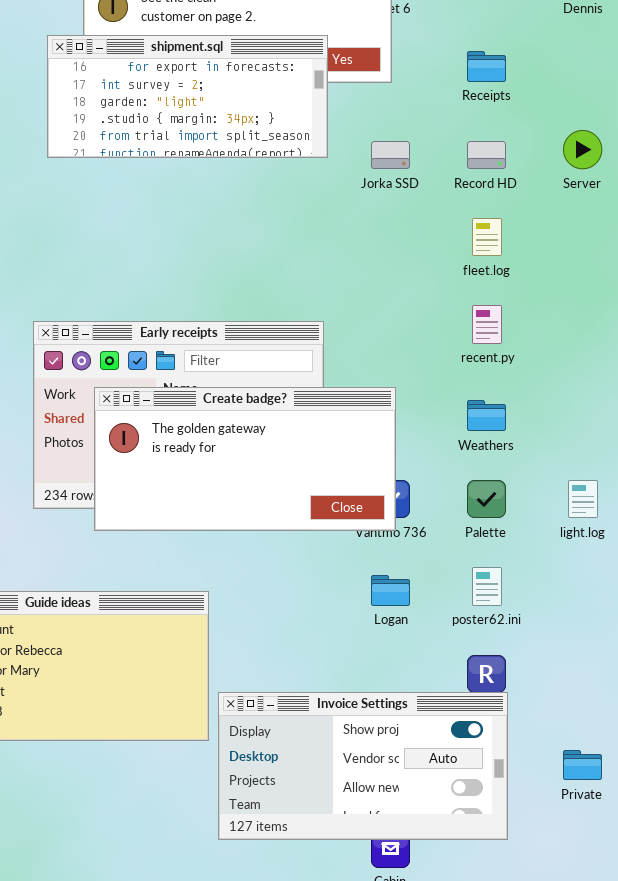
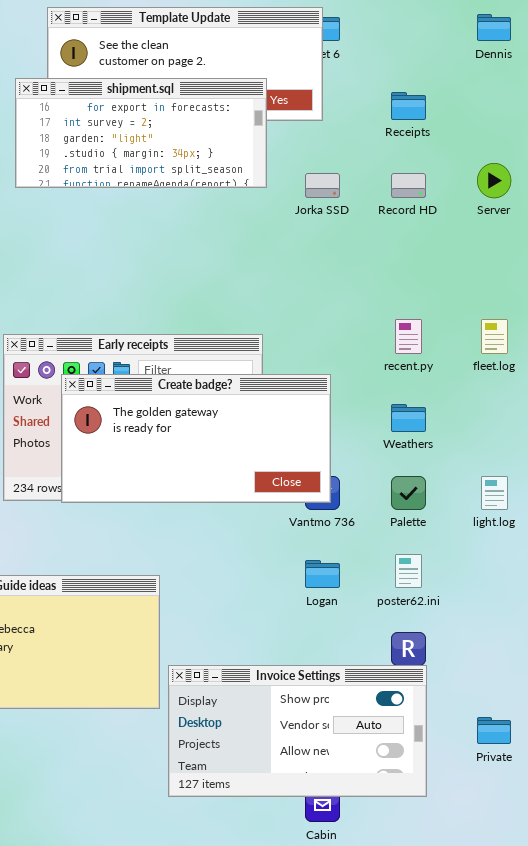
fleet.log: [472,218,502,256] -> [481,319,508,354], moved
Create badge?: [94,387,396,531] -> [61,374,331,503], moved

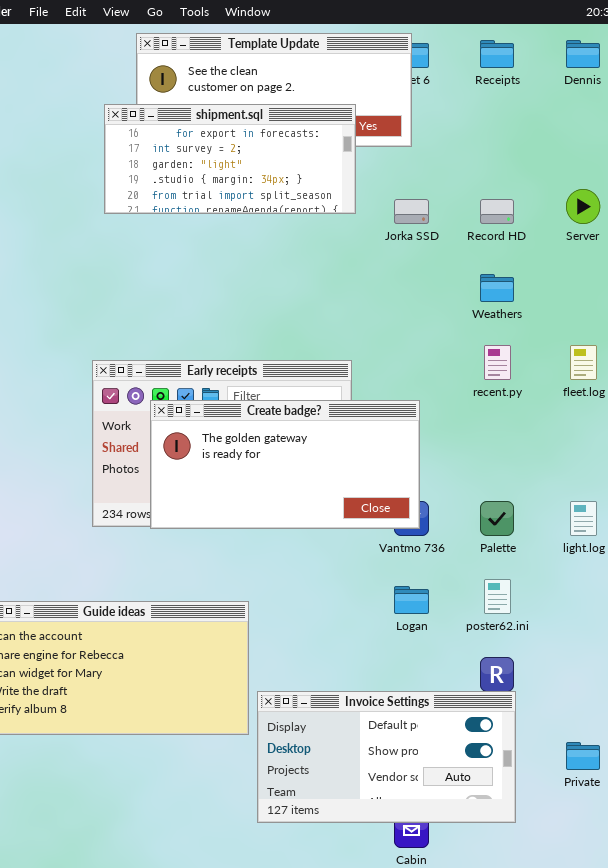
Receipts: [391,92,426,120] -> [480,40,514,68], moved
Weathers: [391,404,426,432] -> [480,274,514,302], moved
Invoice Settings: [168,665,427,797] -> [257,691,516,823], scrolled up 1 row

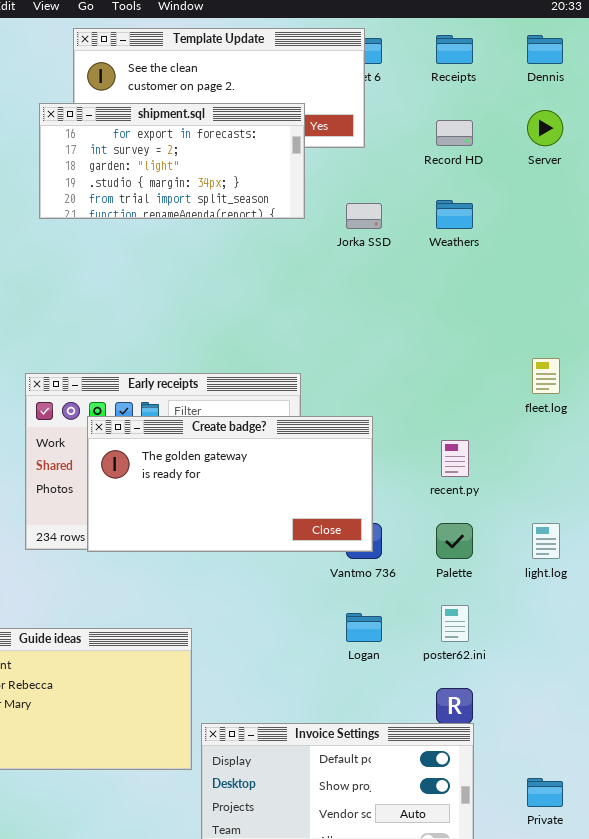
Server: [566,189,600,224] -> [527,110,563,146], moved
Record HD: [480,199,514,224] -> [436,120,473,146], moved
Weathers: [480,274,514,302] -> [436,200,473,229], moved
recent.py: [484,345,511,380] -> [441,440,469,477], moved

